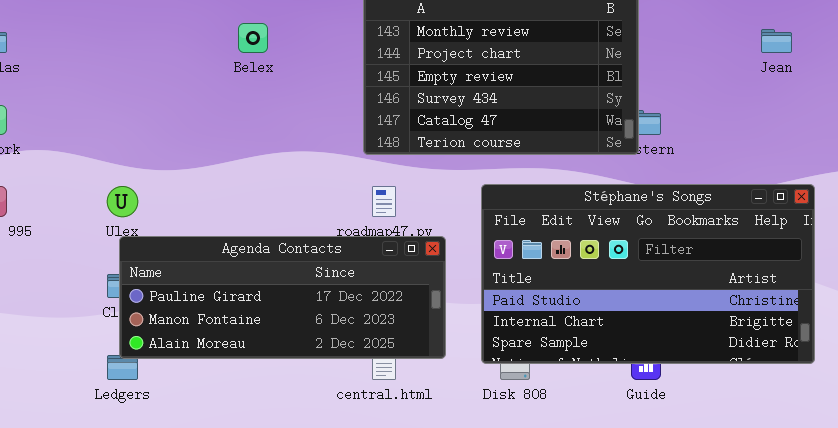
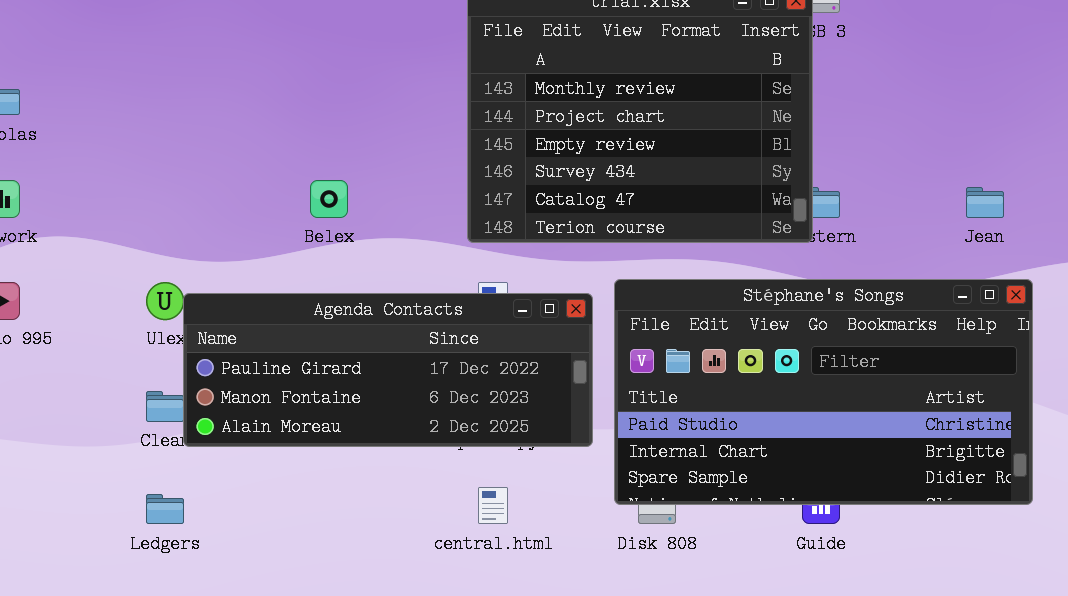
Belex: [238,23,268,53] -> [310,180,348,218], moved
Jean: [761,29,792,53] -> [966,187,1004,218], moved
Agenda Contacts: [119,236,446,359] -> [183,293,593,447], moved

